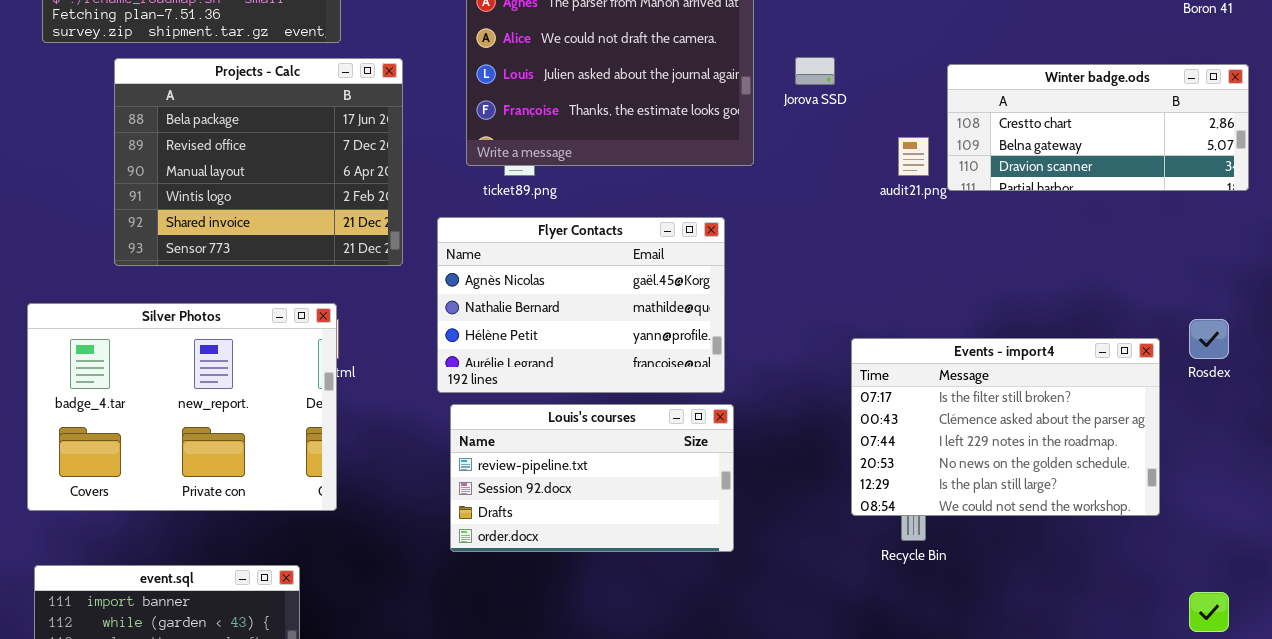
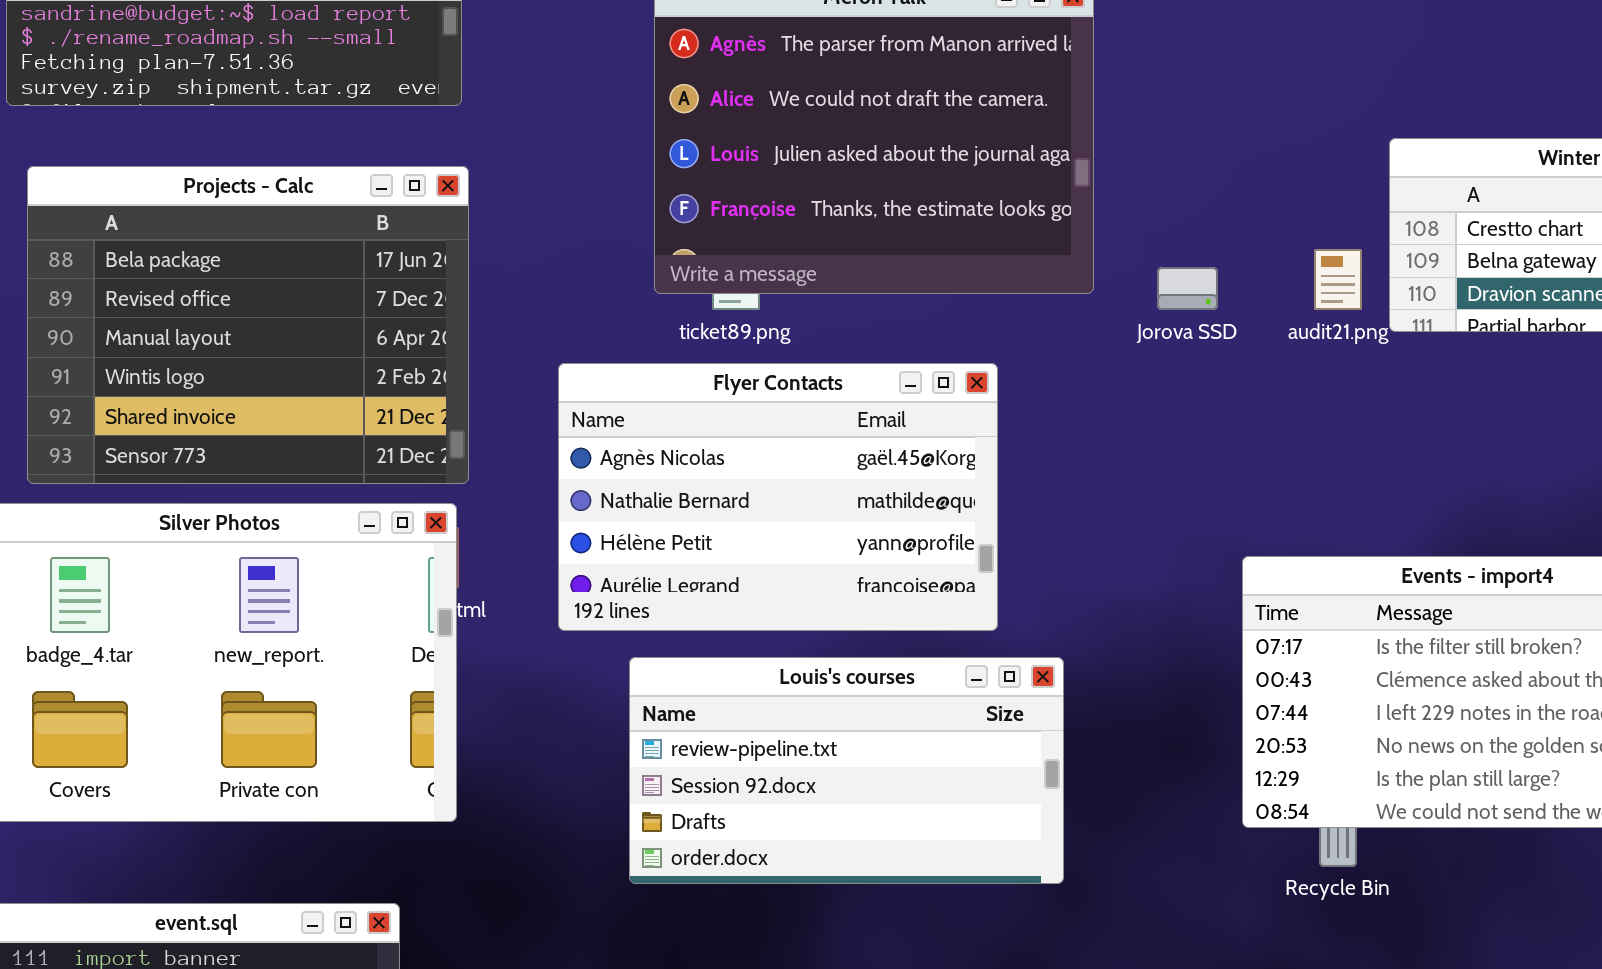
Jorova SSD: [795,57,835,85] -> [1157,267,1218,310], moved
Projects - Calc: [114,58,403,266] -> [27,166,469,484], moved
Flyer Contacts: [437,217,725,393] -> [558,363,998,631], moved

